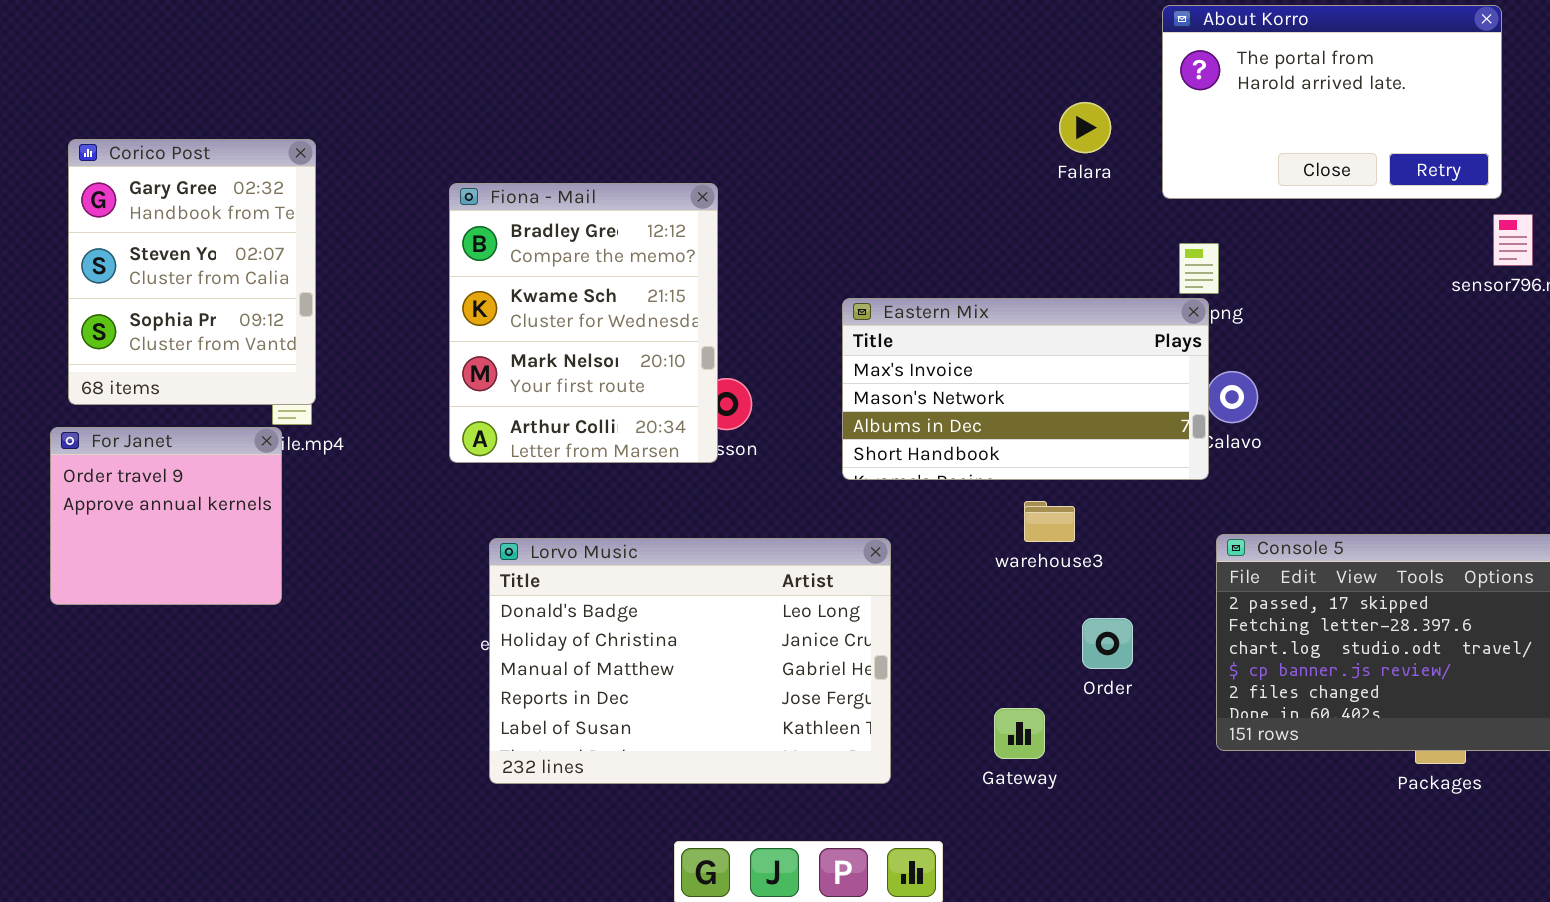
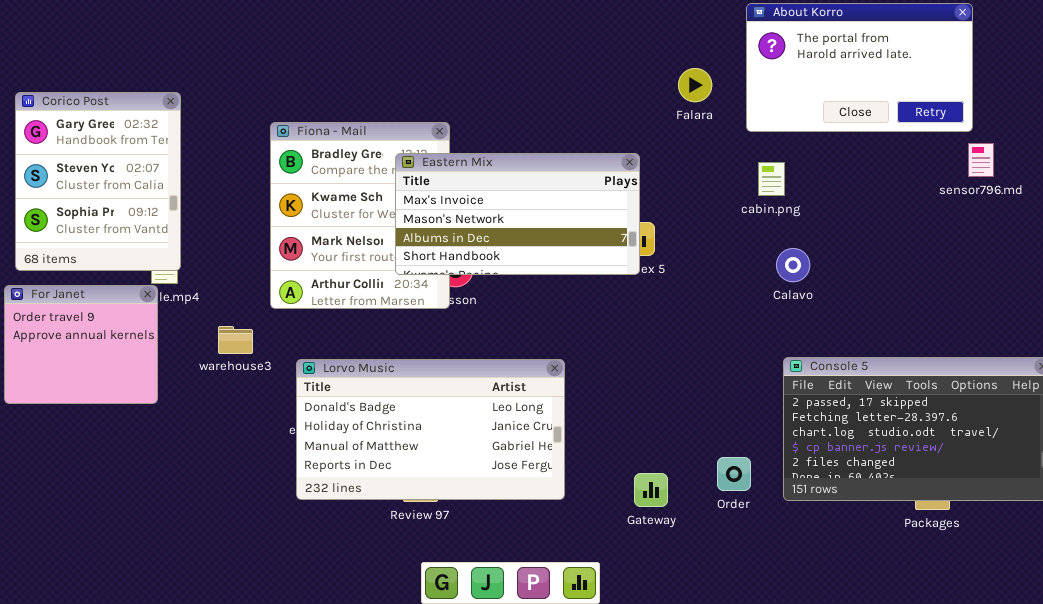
Eastern Mix: [842,298,1209,480] -> [395,153,640,275], moved
warehouse3: [1024,501,1075,542] -> [218,326,253,354], moved
Lorvo Music: [489,538,891,784] -> [296,359,565,500], resized
Order: [1082,618,1133,669] -> [717,457,751,491], moved

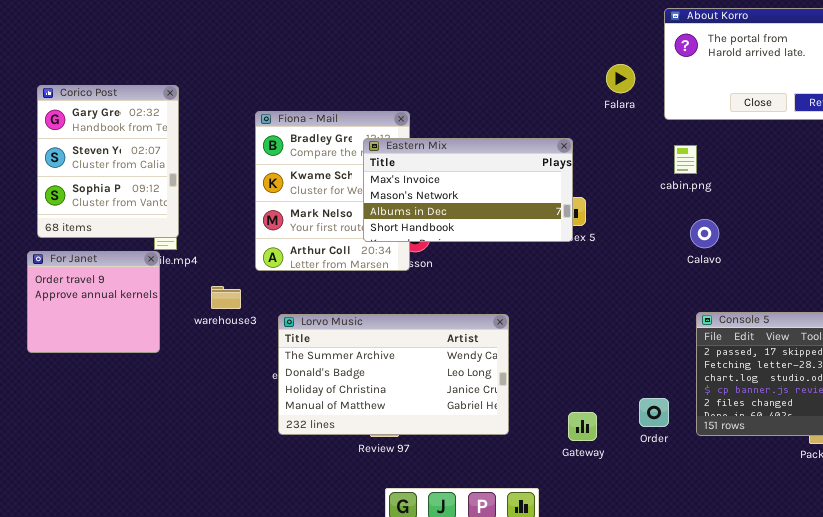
Lorvo Music: [296,359,565,500] -> [278,314,509,435], scrolled up 1 row

